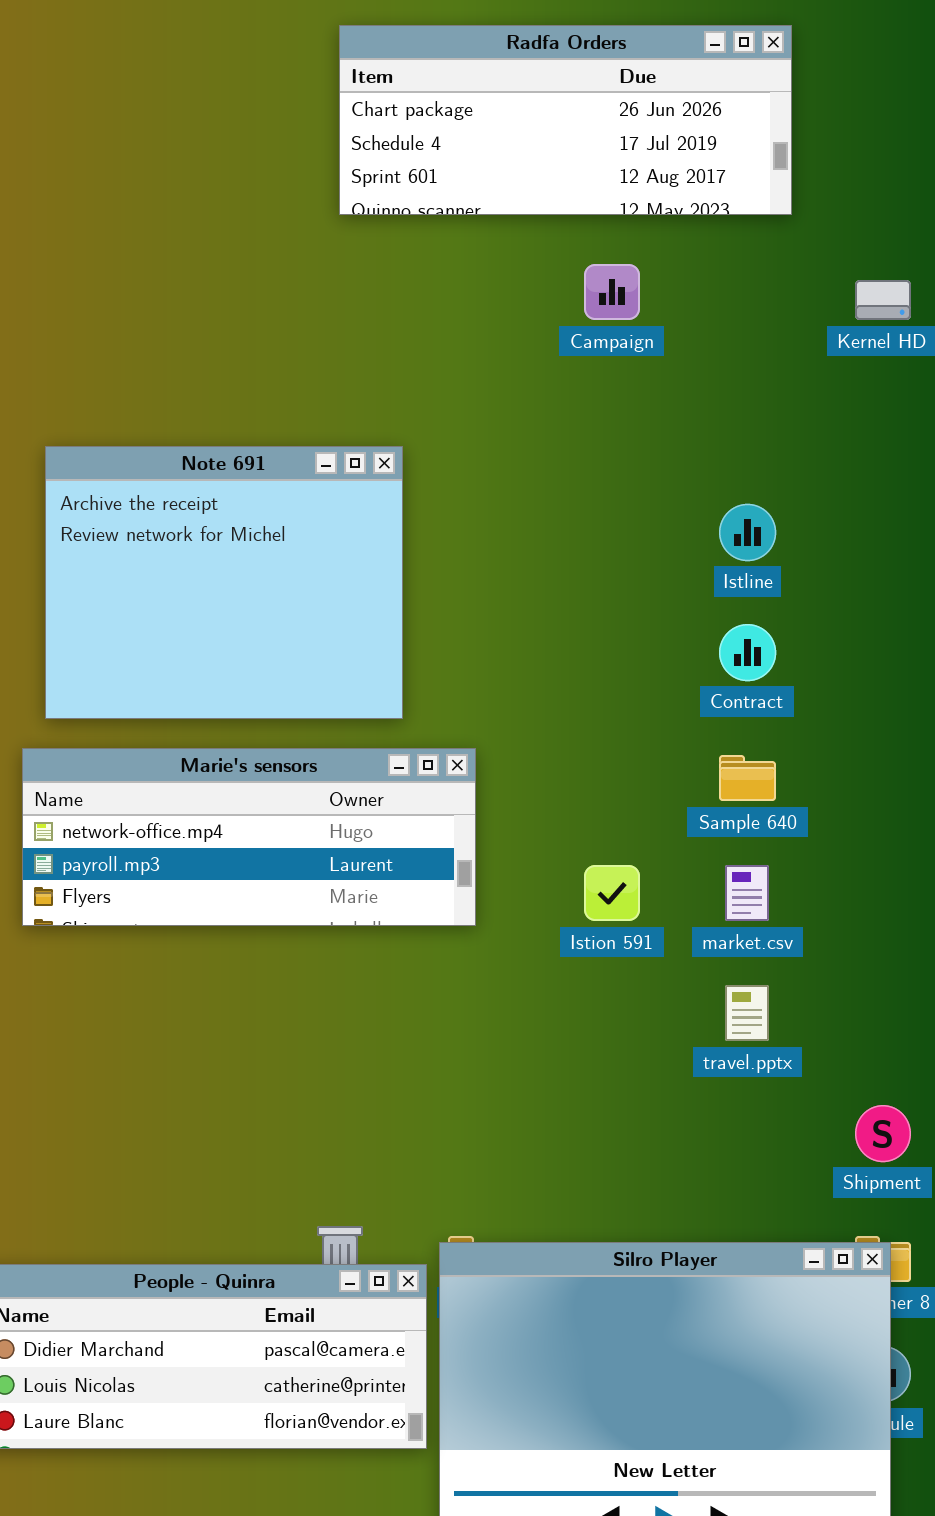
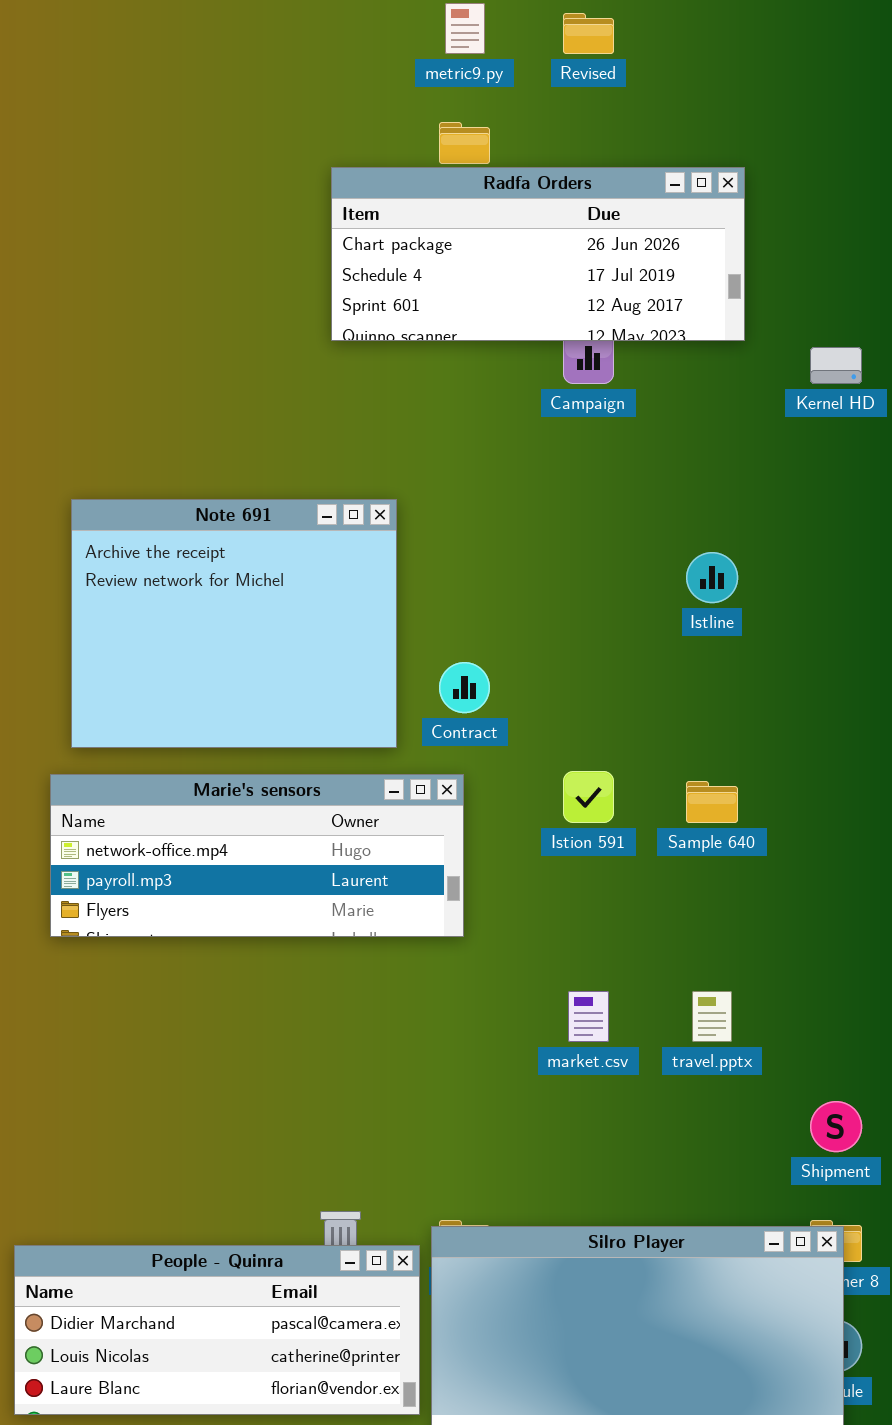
Radfa Orders: [339,25,792,215] -> [331,167,745,341], moved
Contract: [719,624,776,681] -> [439,662,490,713], moved
Istion 591: [584,865,640,921] -> [563,771,614,823], moved
market.csv: [725,865,769,921] -> [568,991,609,1042], moved

